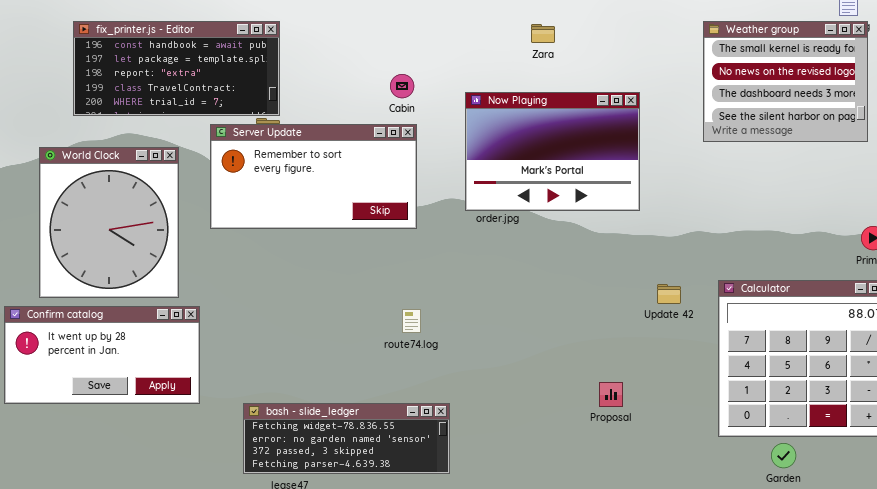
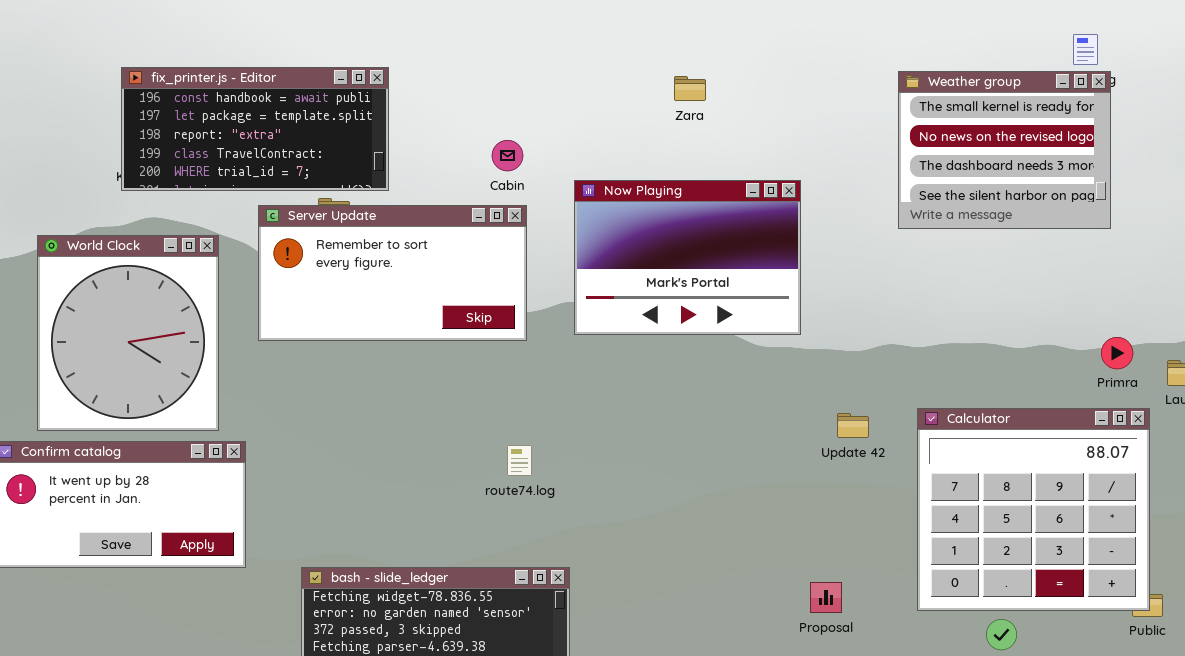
fix_printer.js - Editor: [73,21,280,116] -> [121,67,389,191], moved
Now Playing: [465,92,640,211] -> [574,180,801,335], moved
Proposal: [599,382,623,407] -> [810,582,842,613], moved

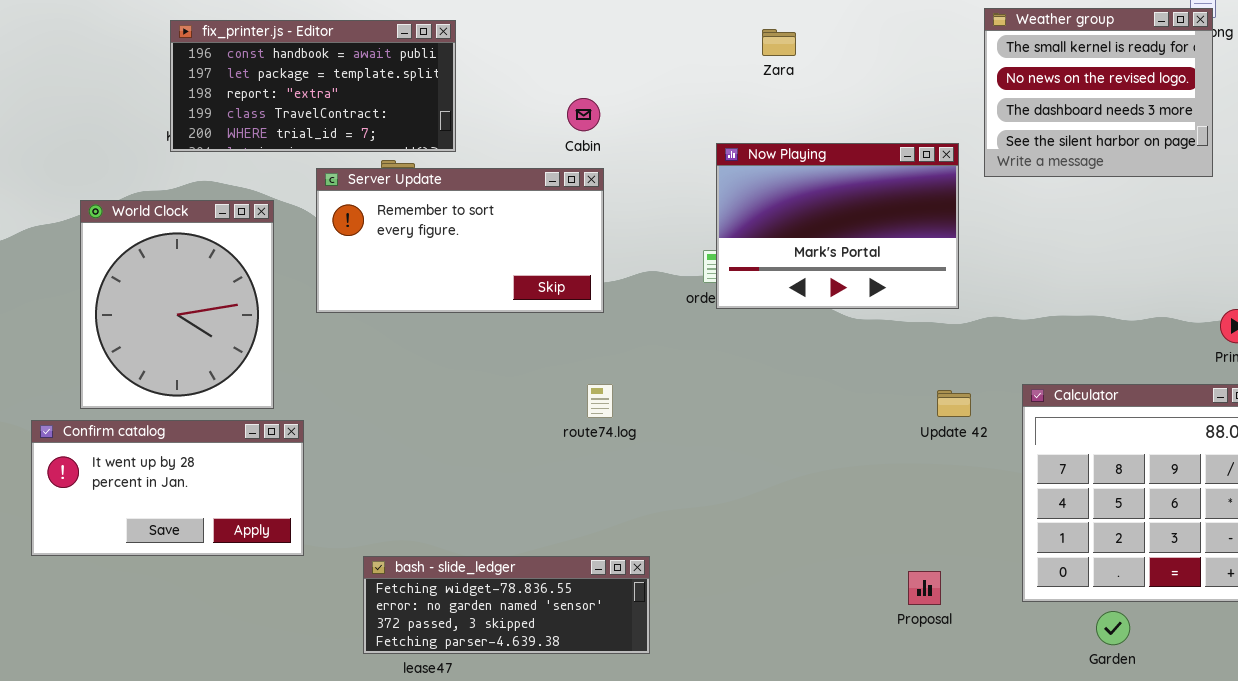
Weather group: [898,71,1111,229] -> [984,8,1213,177], moved
Now Playing: [574,180,801,335] -> [716,143,959,309], moved
route74.log: [507,445,532,476] -> [587,384,613,418], moved

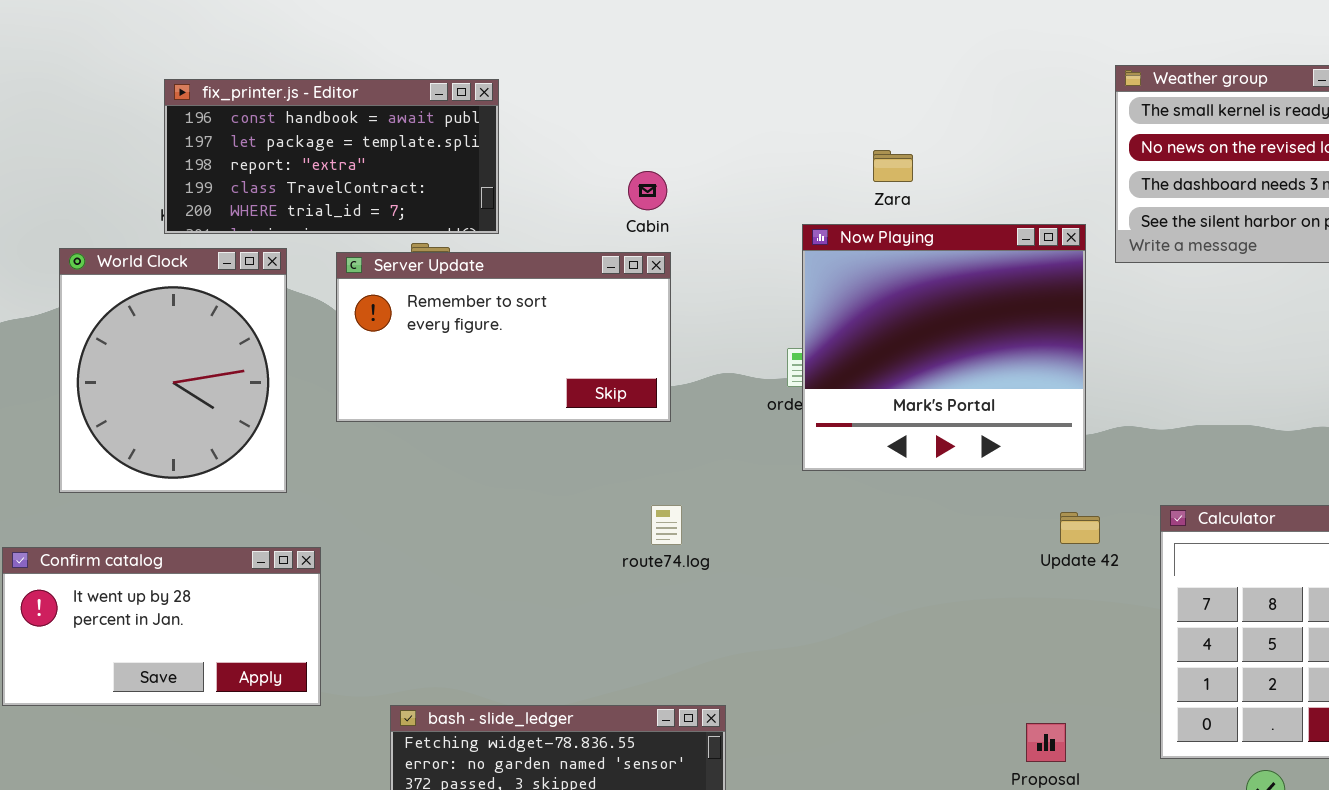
Zara: [762,29,796,56] -> [873,150,913,182], moved
Now Playing: [716,143,959,309] -> [802,224,1086,471], resized
World Clock: [80,200,274,409] -> [59,248,287,493], moved

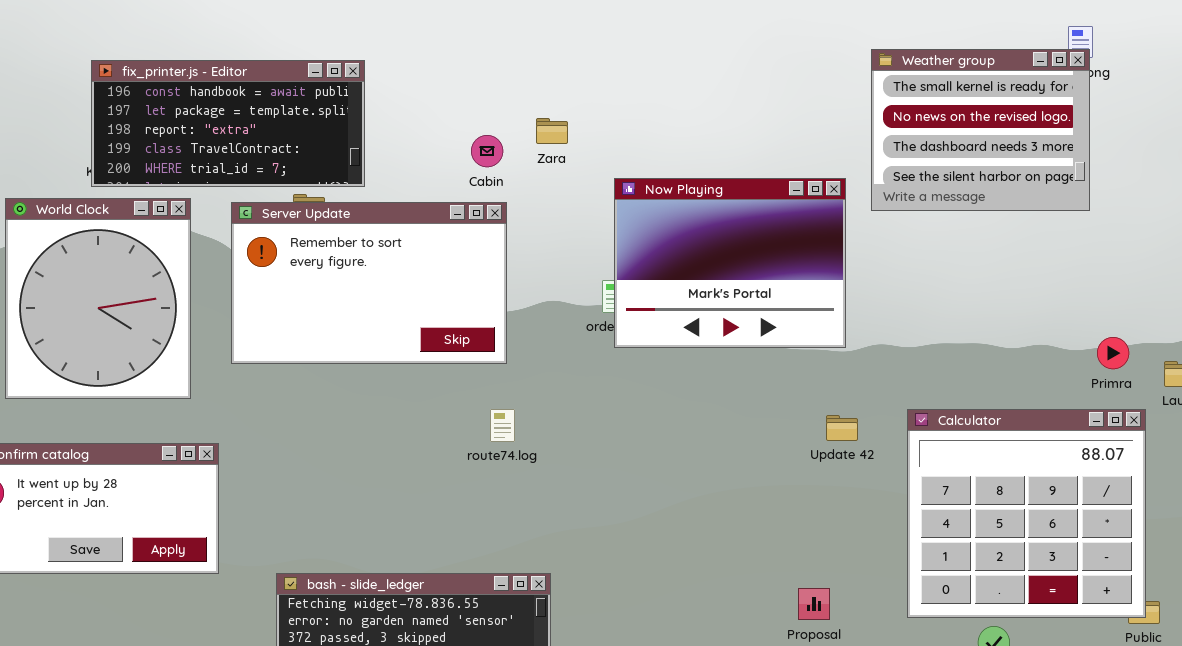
Zara: [873,150,913,182] -> [536,118,568,144], moved
Now Playing: [802,224,1086,471] -> [614,178,846,348], resized
Server Update: [336,252,671,422] -> [231,202,507,364], resized

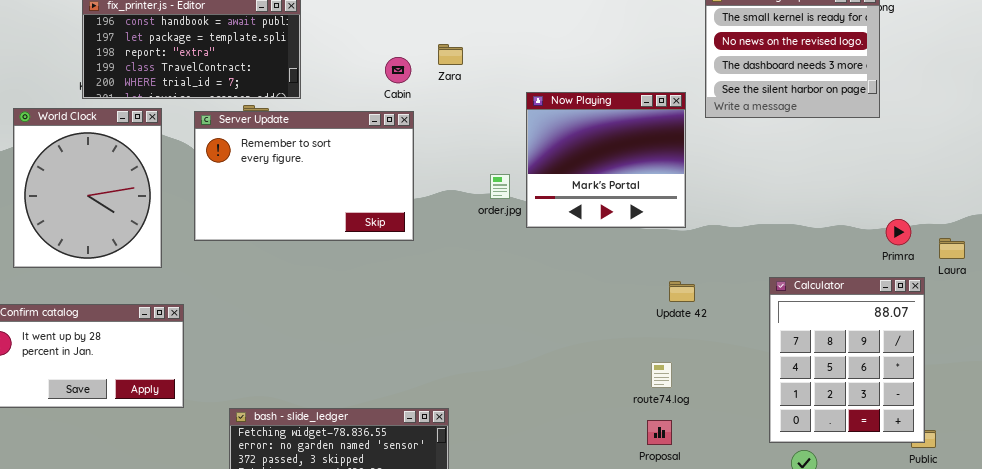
Now Playing: [614,178,846,348] -> [526,92,686,228], resized
route74.log: [490,409,515,442] -> [651,362,672,388], moved
Calculator: [907,409,1146,618] -> [769,277,925,443], resized

